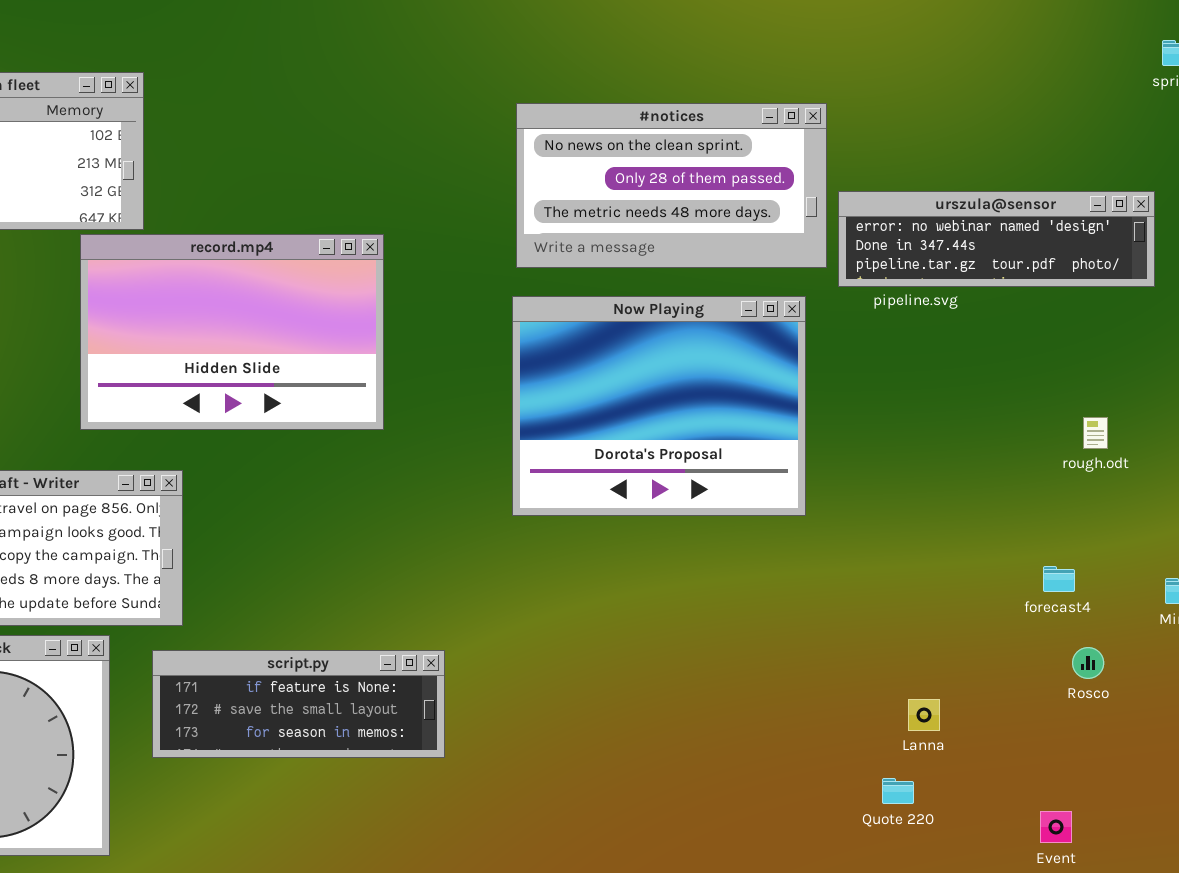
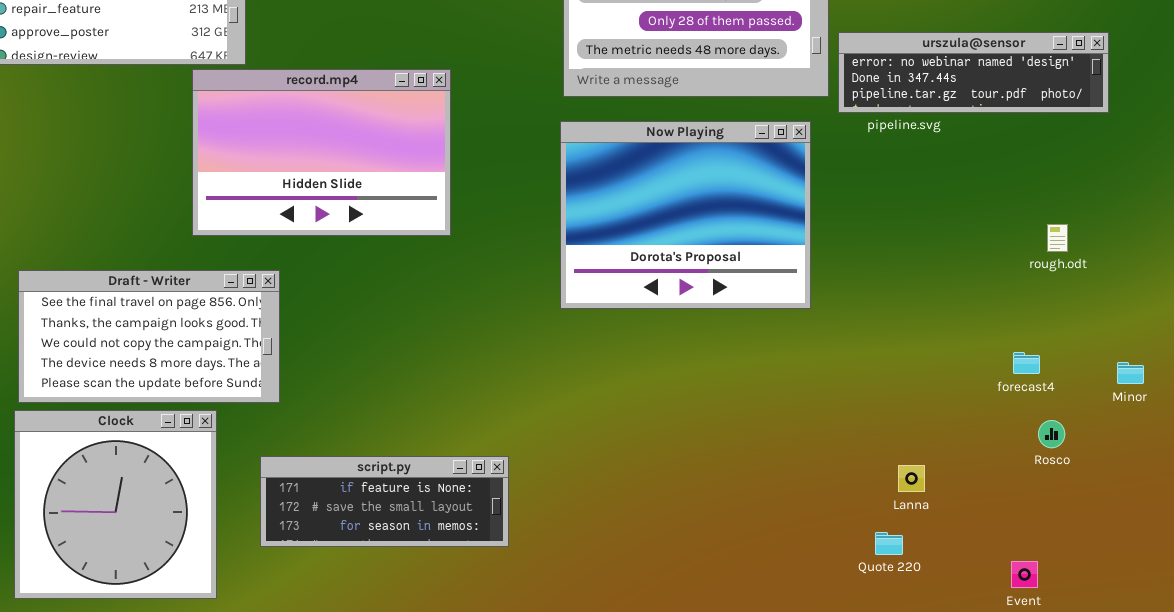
script.py: [152,650,445,758] -> [260,456,509,547], moved

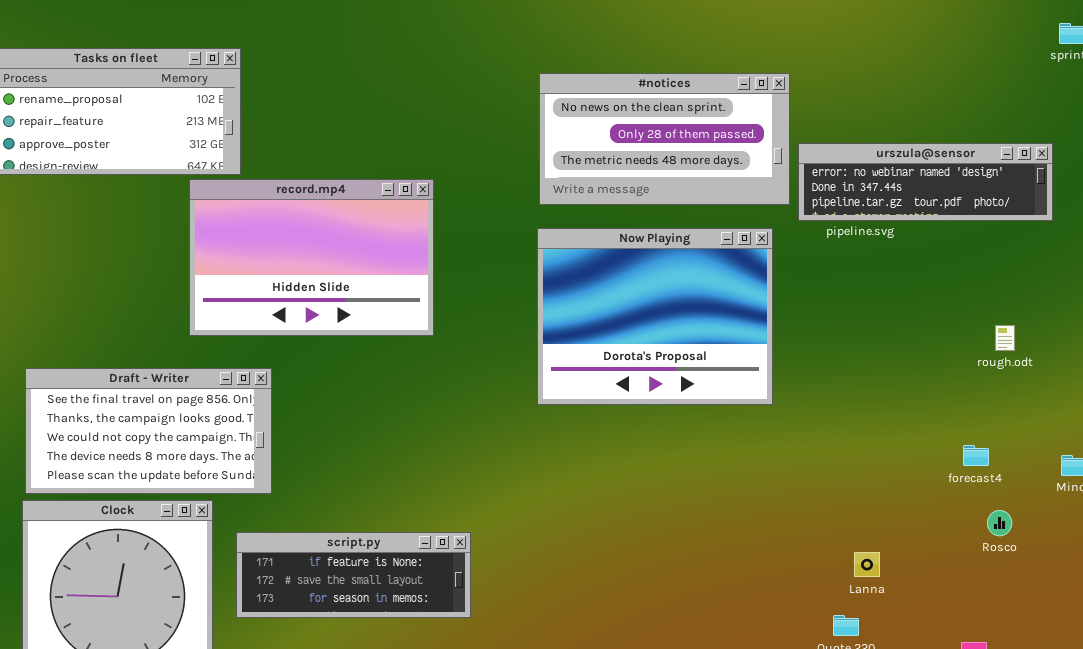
script.py: [260,456,509,547] -> [236,532,471,618], moved

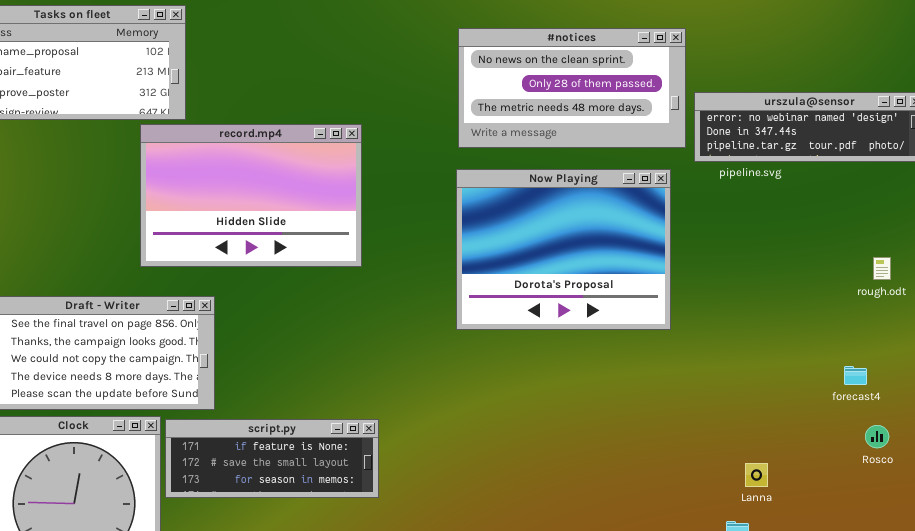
script.py: [236,532,471,618] -> [165,419,379,498], moved

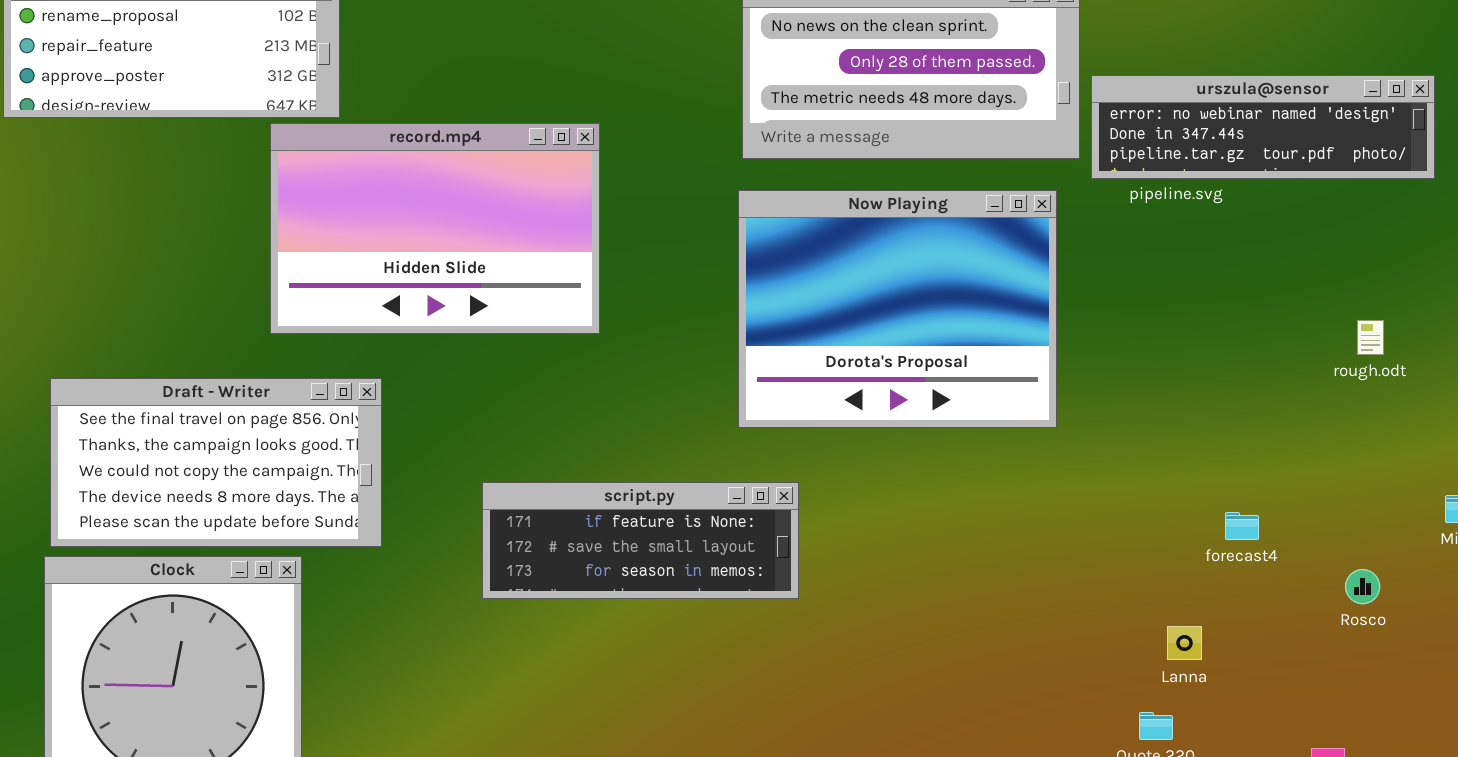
forecast4: [844,366,867,385] -> [1225,512,1259,540], moved
script.py: [165,419,379,498] -> [482,482,799,599], moved

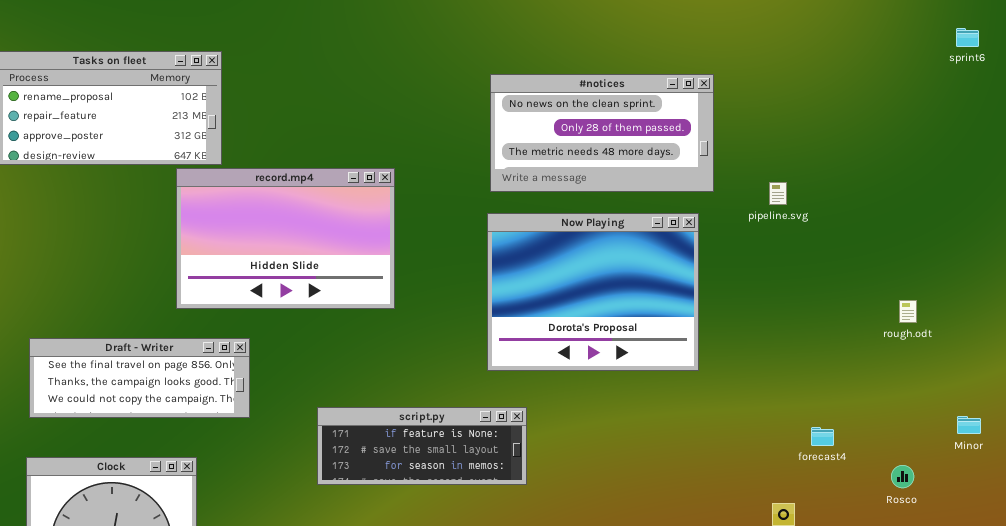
urszula@sensor: [1091,75,1435,179] -> none, closed
Draft - Writer: [50,378,382,547] -> [29,338,250,418], resized

